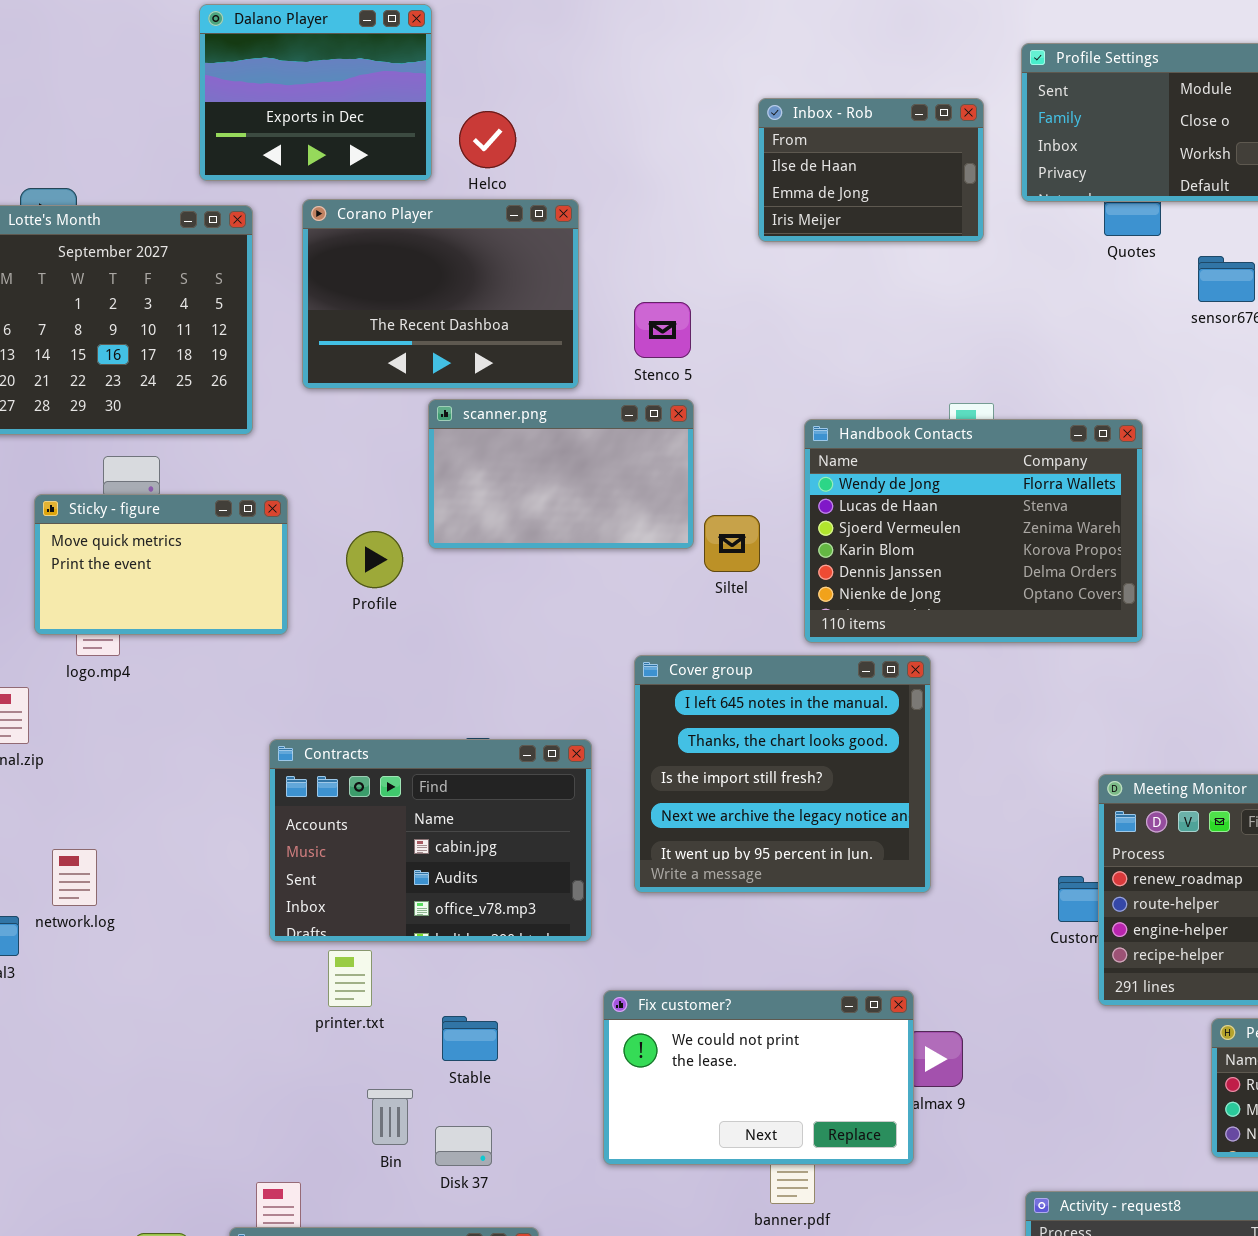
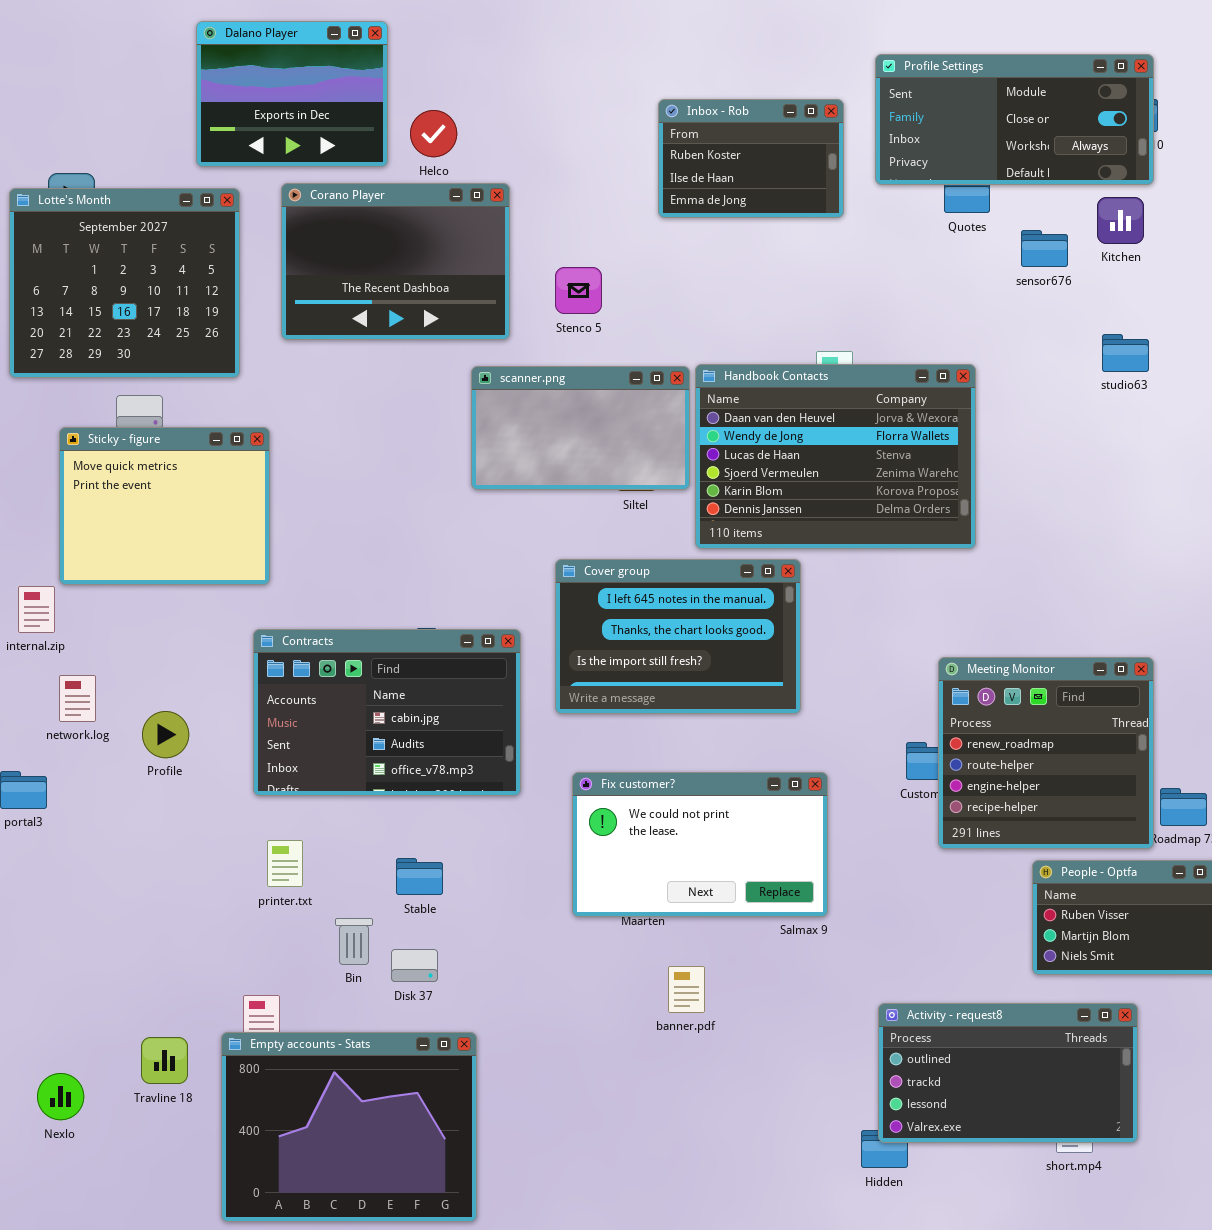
Inbox - Rob: [758,98,984,242] -> [658,99,844,218], scrolled up 1 row
scanner.png: [428,399,694,549] -> [471,366,690,490], moved
Handbook Contacts: [804,419,1143,643] -> [695,364,976,549], scrolled up 1 row
Sticky - figure: [34,494,288,635] -> [59,427,270,585], resized
Profile: [346,531,403,588] -> [142,711,189,758], moved
Cover group: [634,655,931,893] -> [555,559,801,714], resized
network.log: [52,849,97,906] -> [59,675,96,722], moved
printer.txt: [328,950,372,1007] -> [267,840,303,887], moved
Fix customer?: [603,990,914,1165] -> [572,772,828,917], moved

